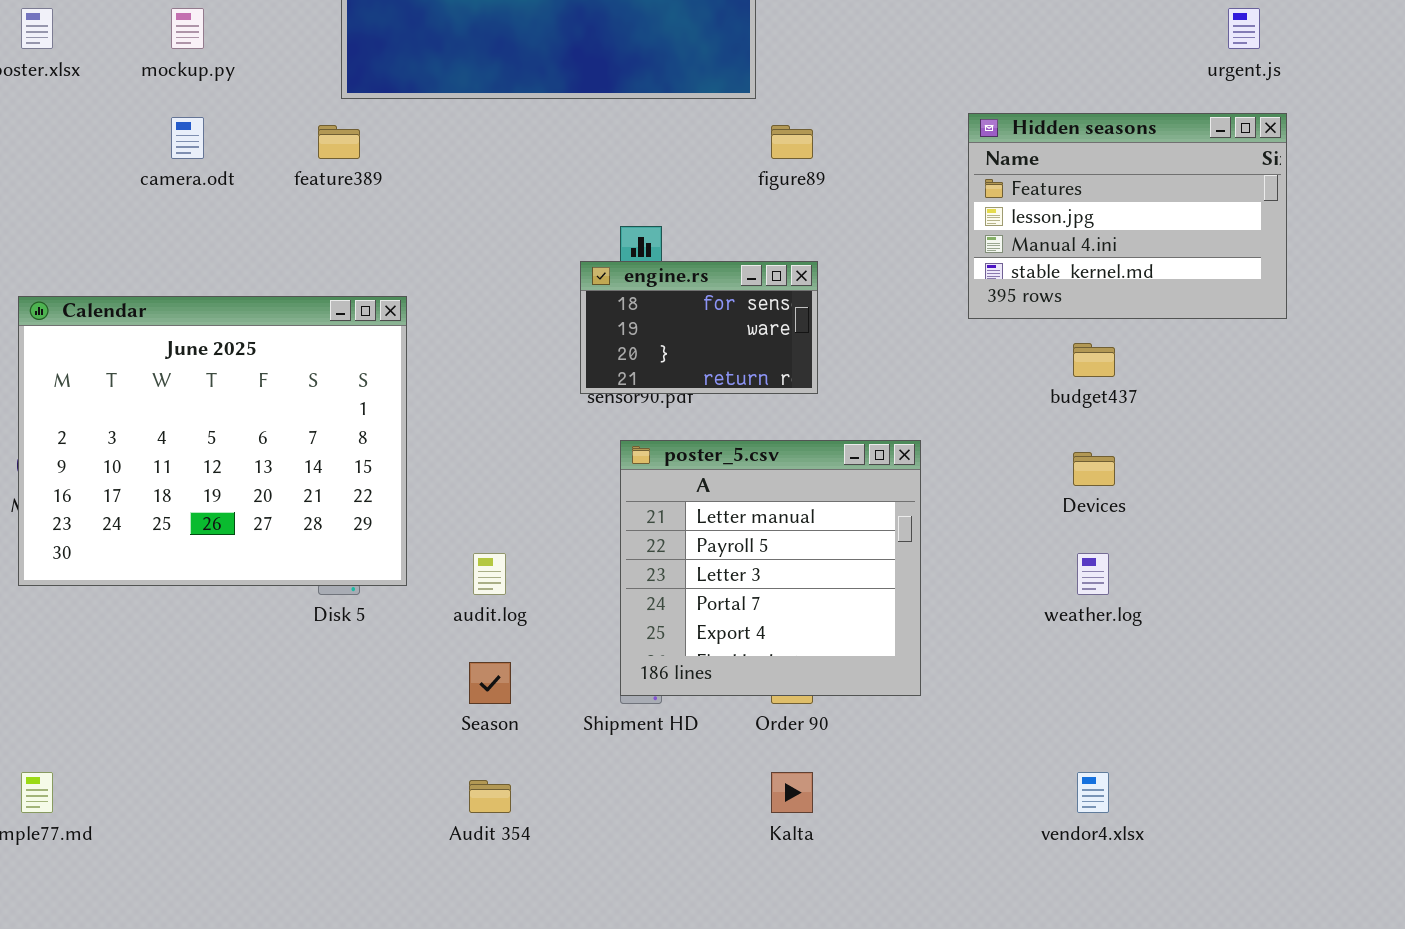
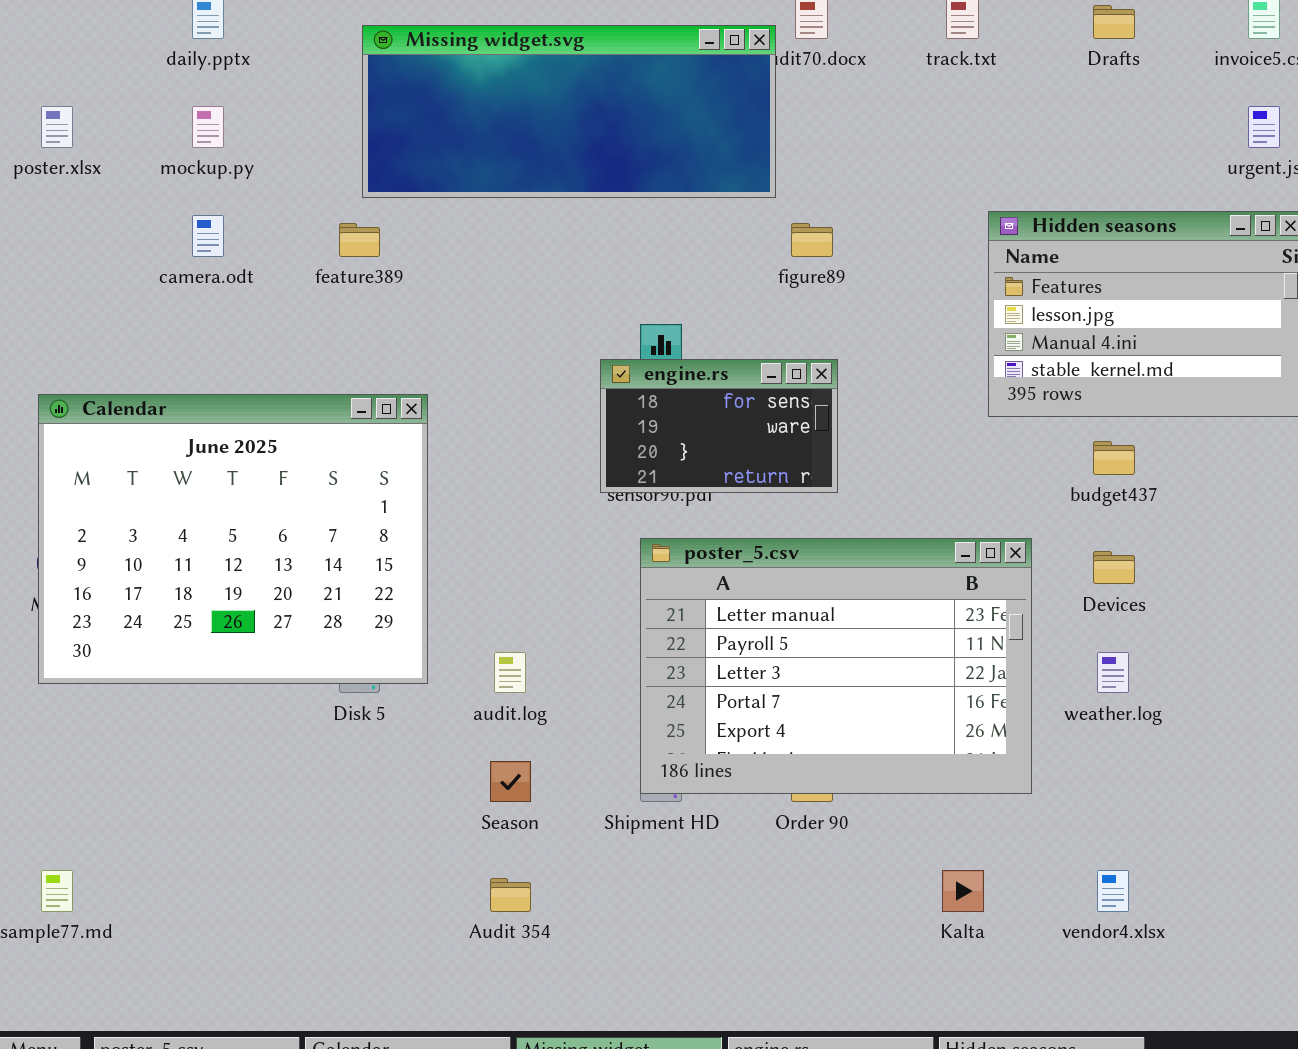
poster_5.csv: [620,440,921,696] -> [640,538,1032,794], resized
Kalta: [771,772,813,813] -> [942,870,984,912], moved

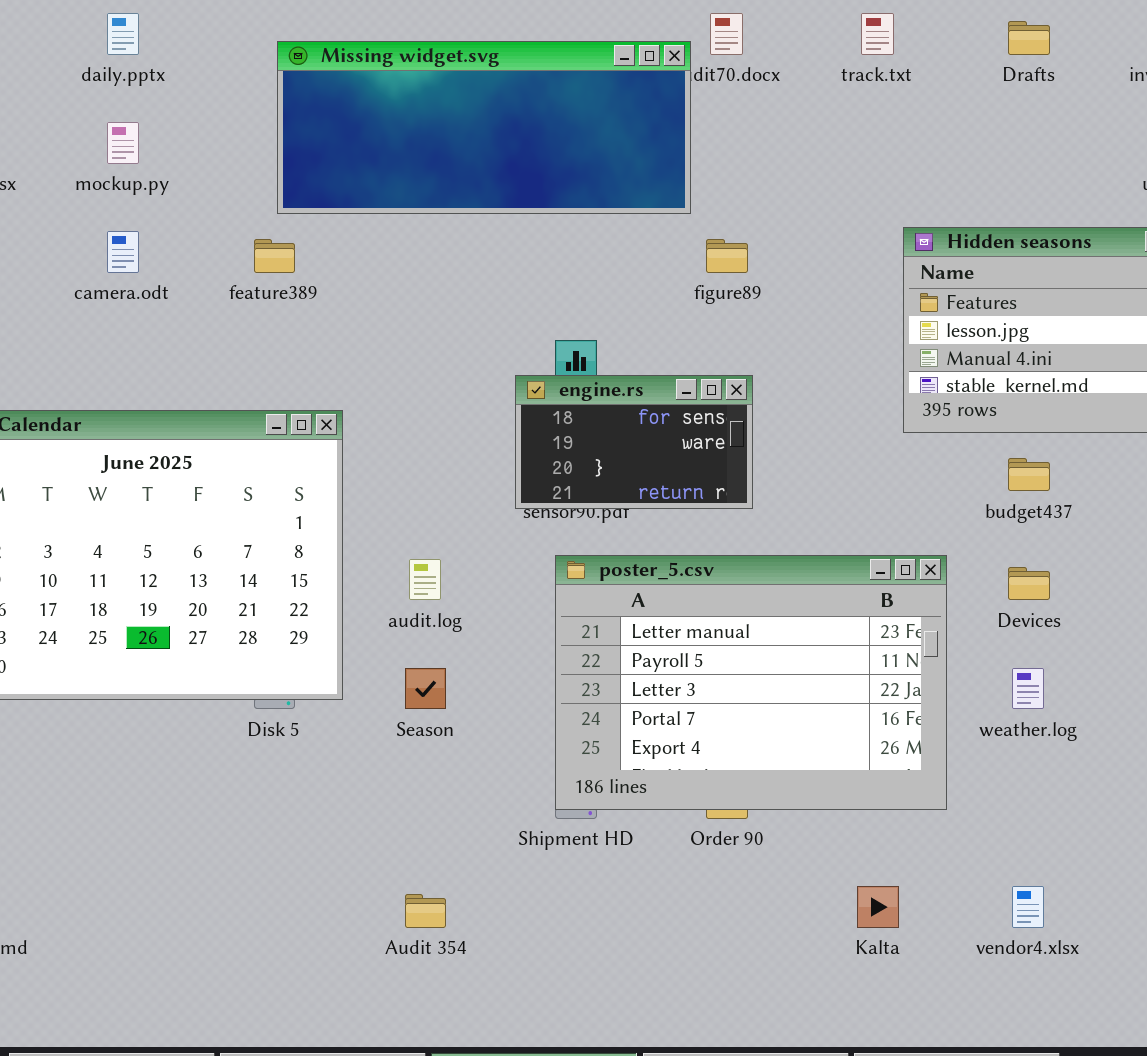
audit.log: [494,652,526,693] -> [409,559,441,600], moved
Season: [490,761,531,802] -> [405,668,446,709], moved

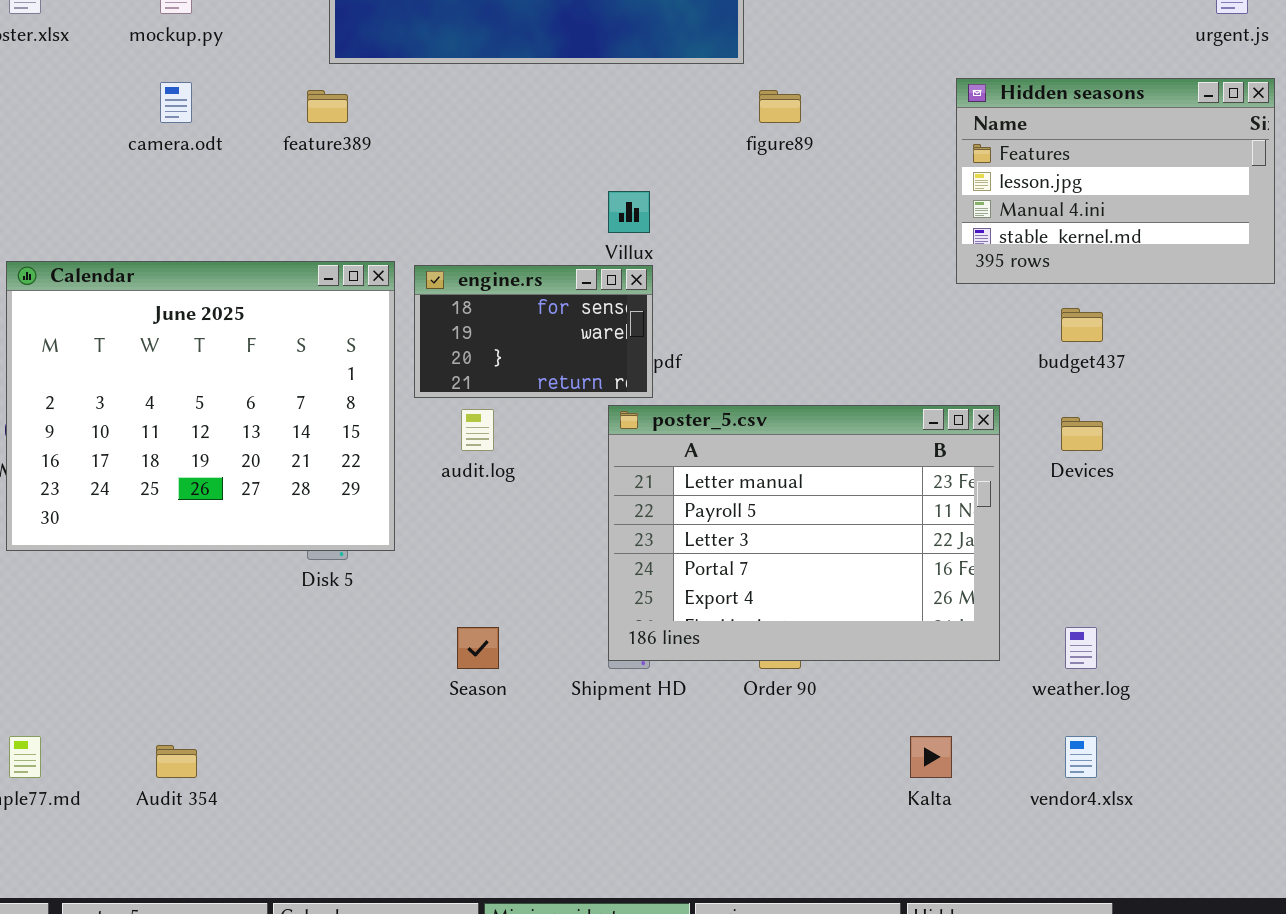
engine.rs: [515,375,753,509] -> [414,265,653,398], moved
Season: [405,668,446,709] -> [457,627,499,669], moved
weather.log: [1012,668,1044,709] -> [1065,627,1097,669], moved
Audit 354: [405,894,446,928] -> [156,745,197,778], moved

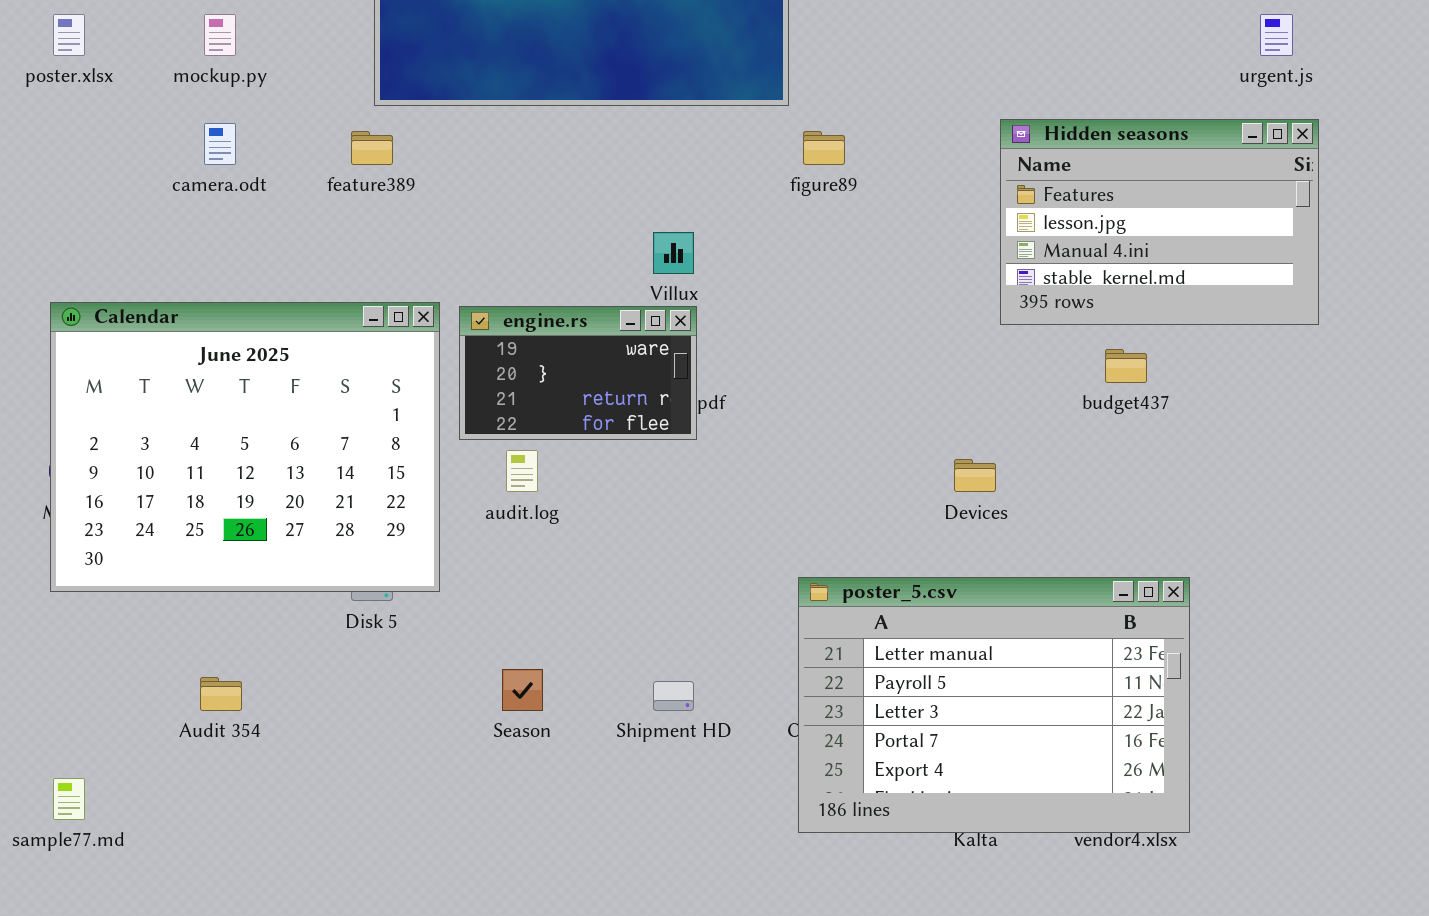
engine.rs: [414,265,653,398] -> [459,306,697,440], scrolled down 1 row
poster_5.csv: [608,405,1000,661] -> [798,577,1190,833], moved
Devices: [1061,417,1103,451] -> [954,459,996,492], moved
Audit 354: [156,745,197,778] -> [200,677,242,711], moved

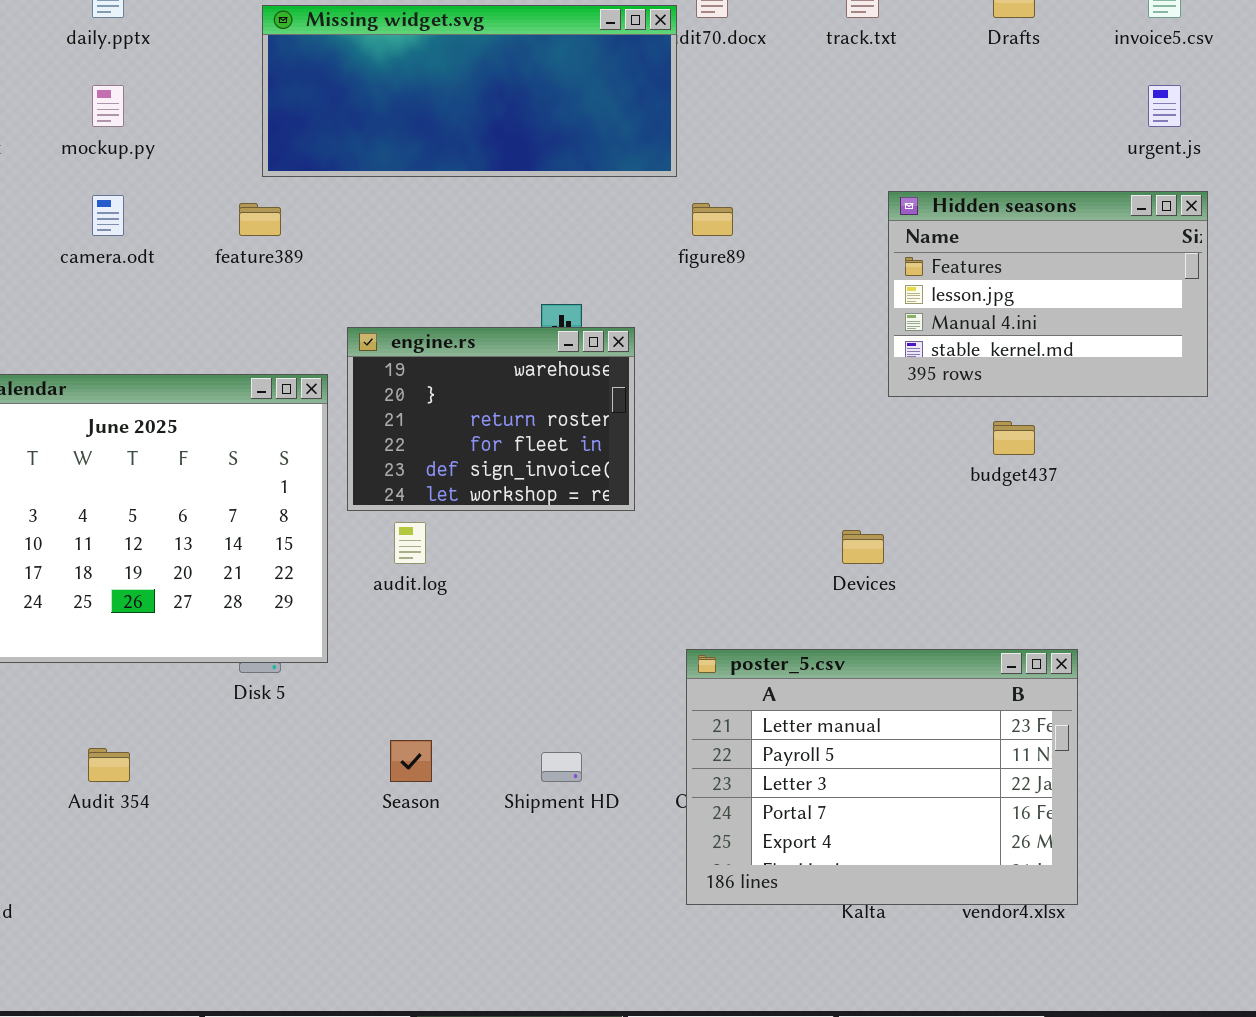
engine.rs: [459,306,697,440] -> [347,327,635,511], resized

